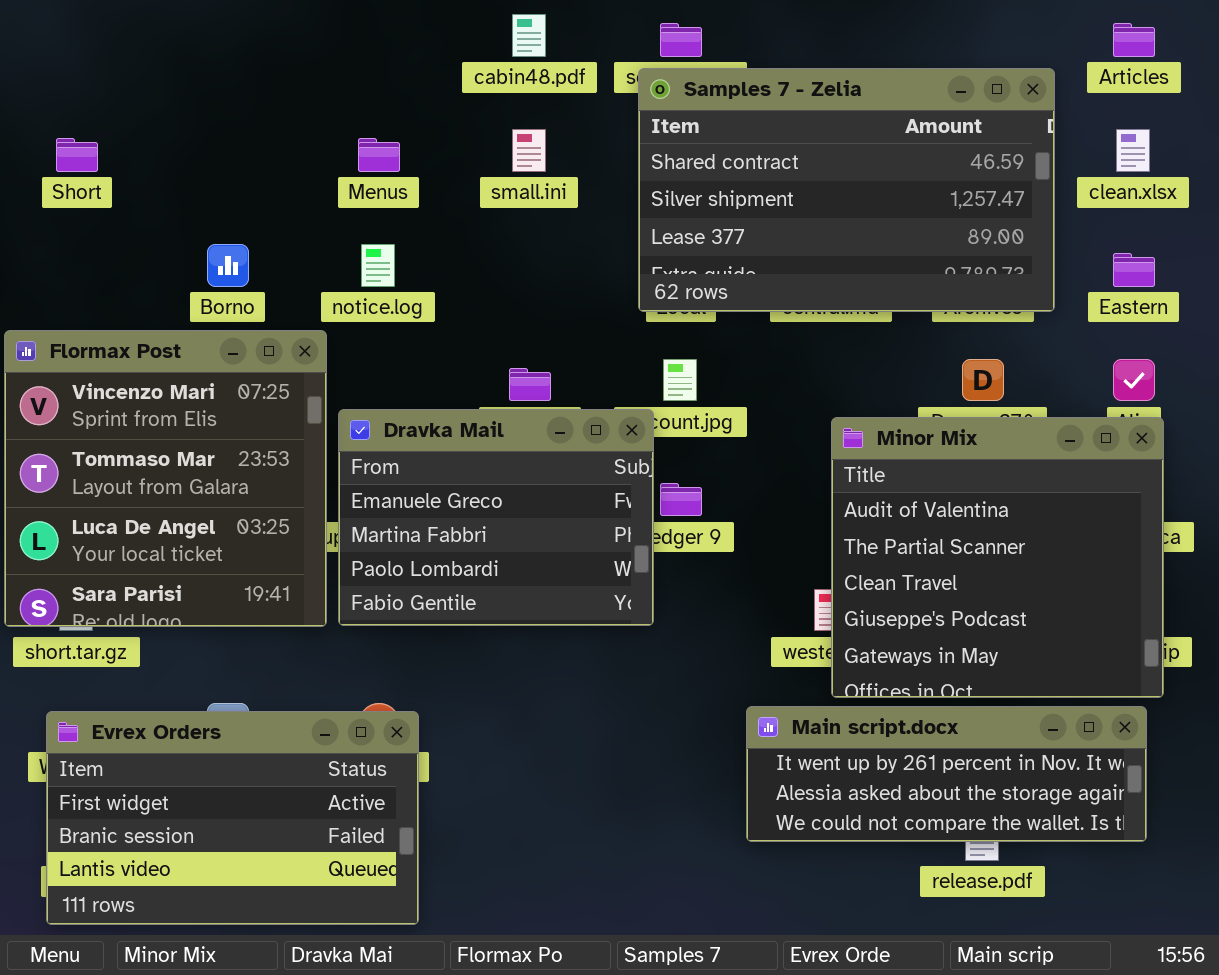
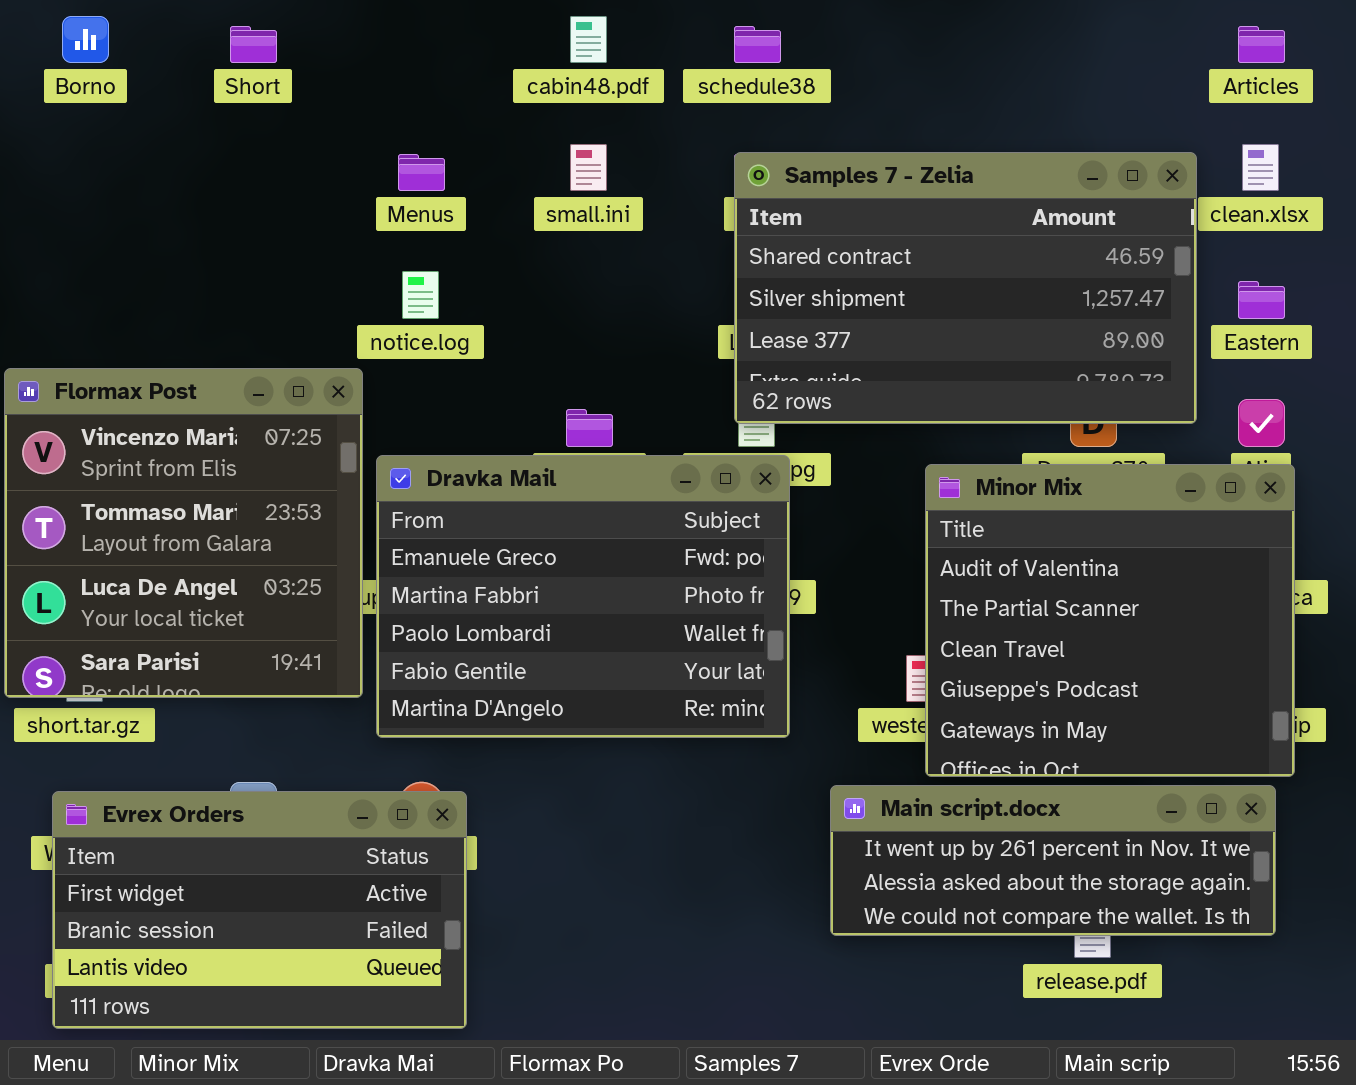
Samples 7 - Zelia: [638,68,1055,312] -> [734,152,1197,424], moved
Short: [56,138,98,172] -> [230,26,277,63], moved
Borno: [207,244,249,287] -> [62,16,109,63], moved
Dravka Mail: [338,409,654,626] -> [376,455,790,738], resized

